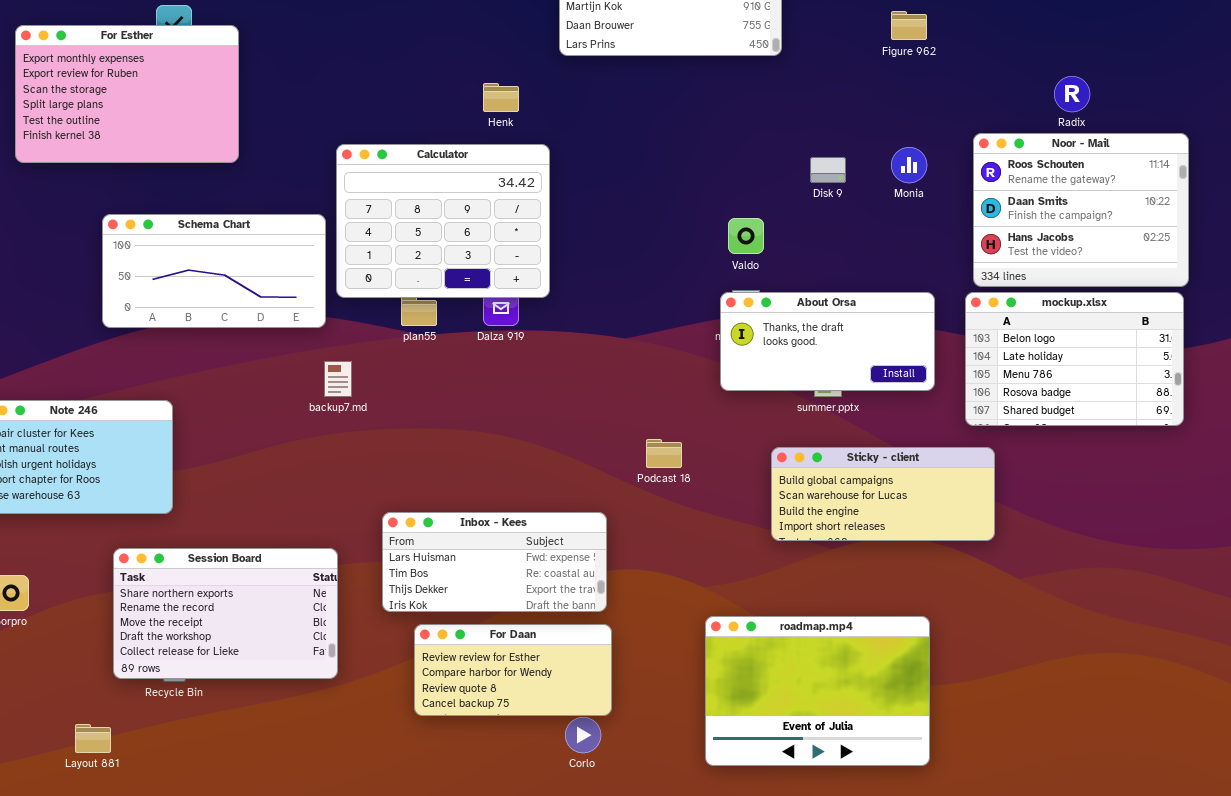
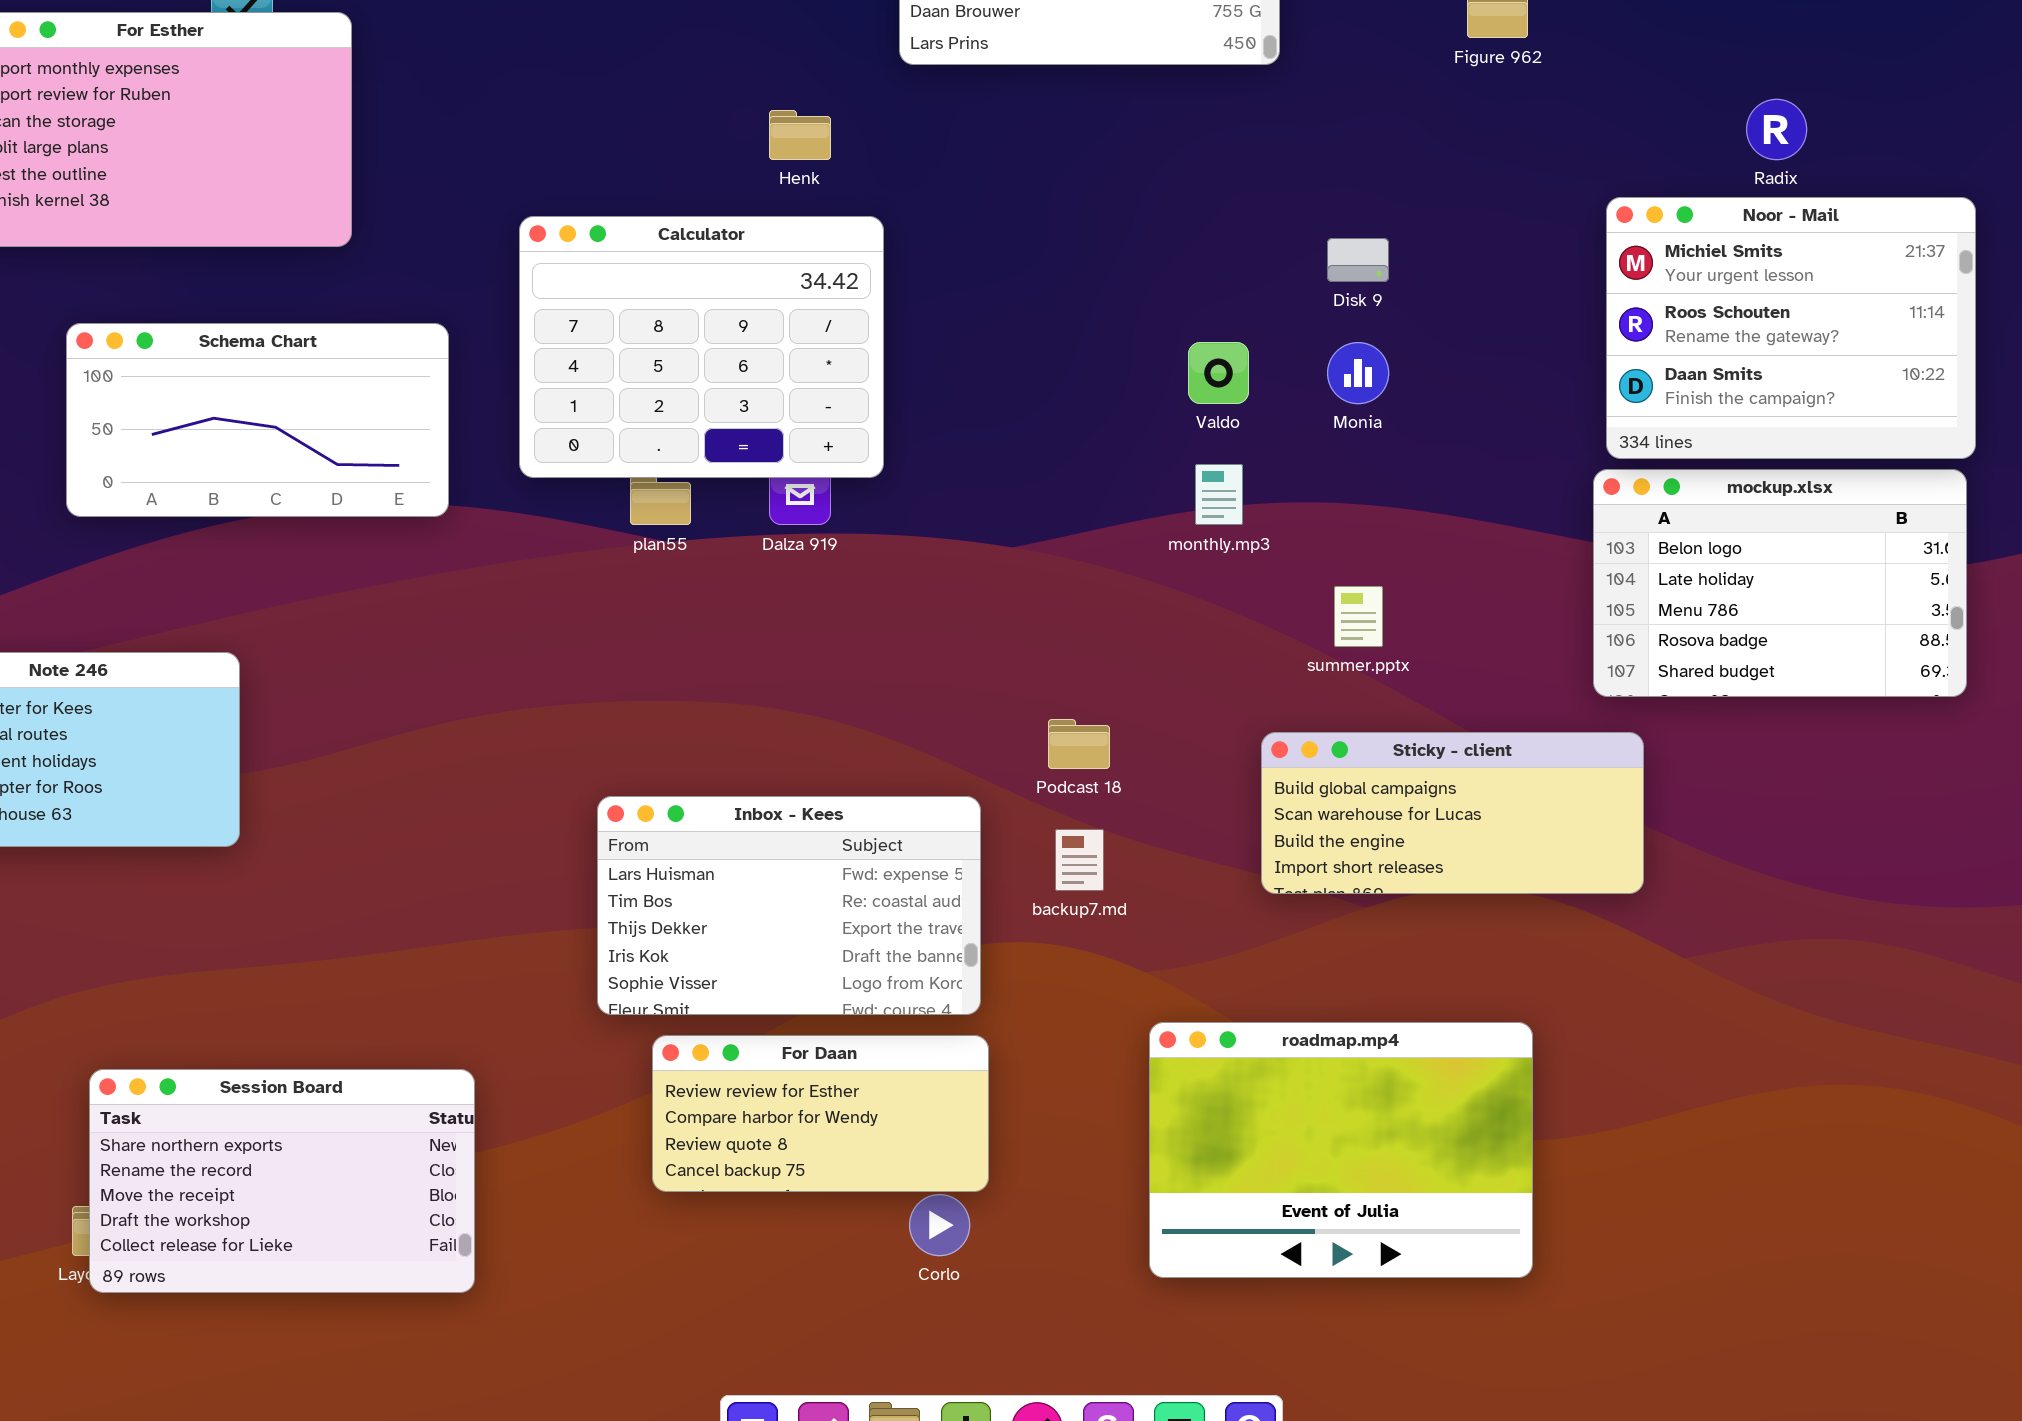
Noor - Mail: [973,133,1189,287] -> [1606,197,1976,459], scrolled up 1 row
Monia: [891,147,927,183] -> [1327,342,1389,404], moved
Schema Chart: [102,214,326,328] -> [66,323,449,517], moved
About Orsa: [720,292,935,391] -> none, closed
backup7.md: [324,361,352,397] -> [1055,829,1104,891], moved
Inbox - Kees: [382,512,607,612] -> [597,796,981,1015], resized
Session Board: [113,548,338,679] -> [89,1069,475,1293], moved

